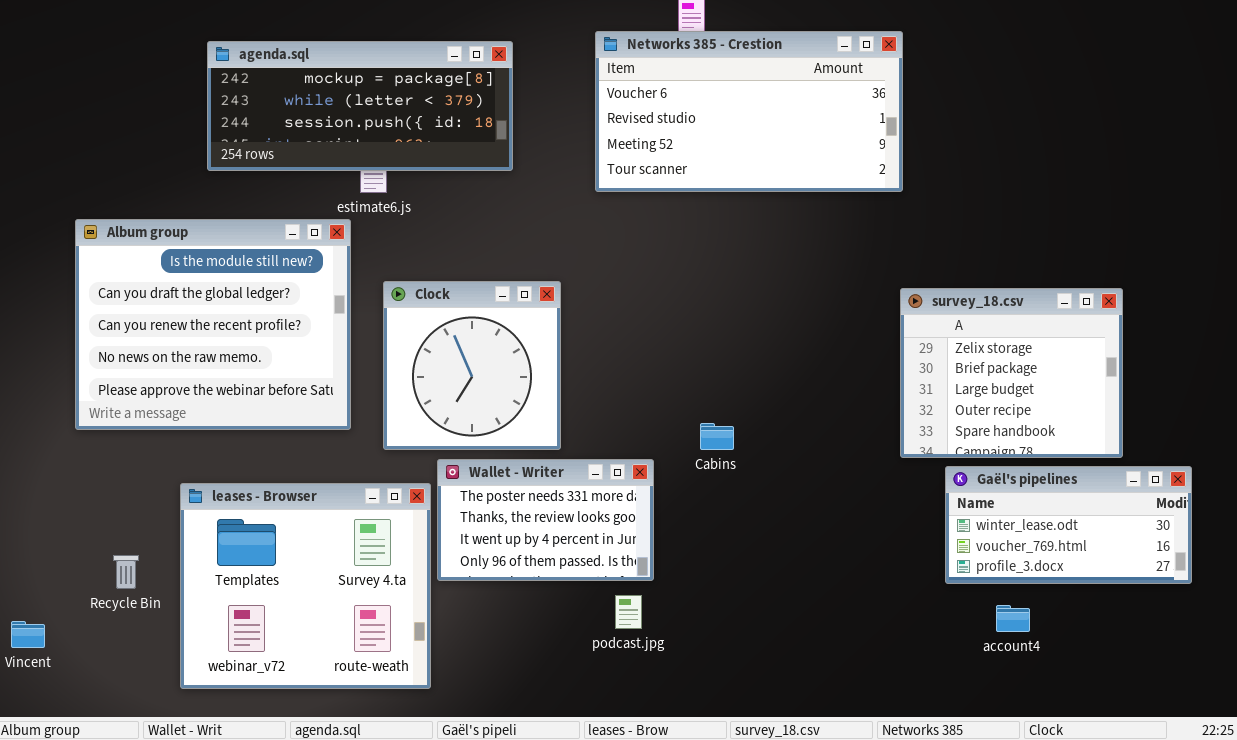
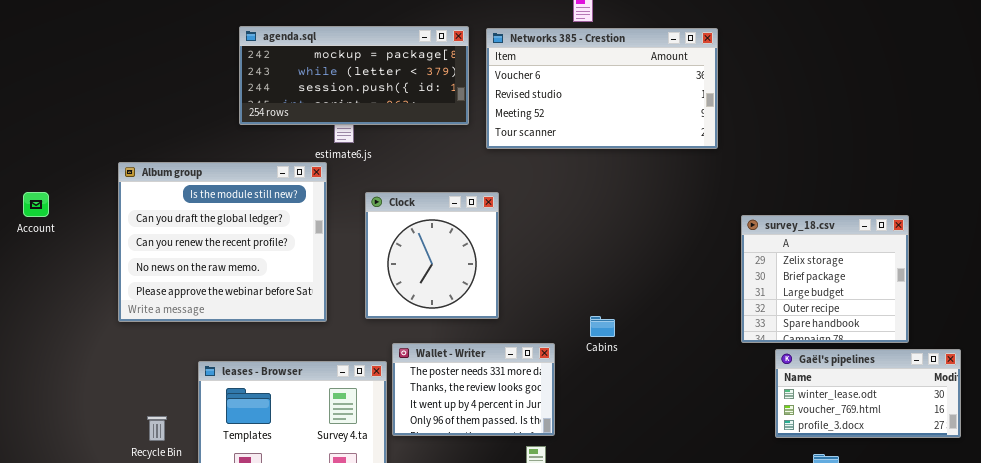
Networks 385 - Crestion: [595,31,903,192] -> [486,28,718,149], moved
agenda.sql: [207,41,513,171] -> [239,26,469,125], moved
Clock: [383,281,561,450] -> [365,192,499,319], moved

